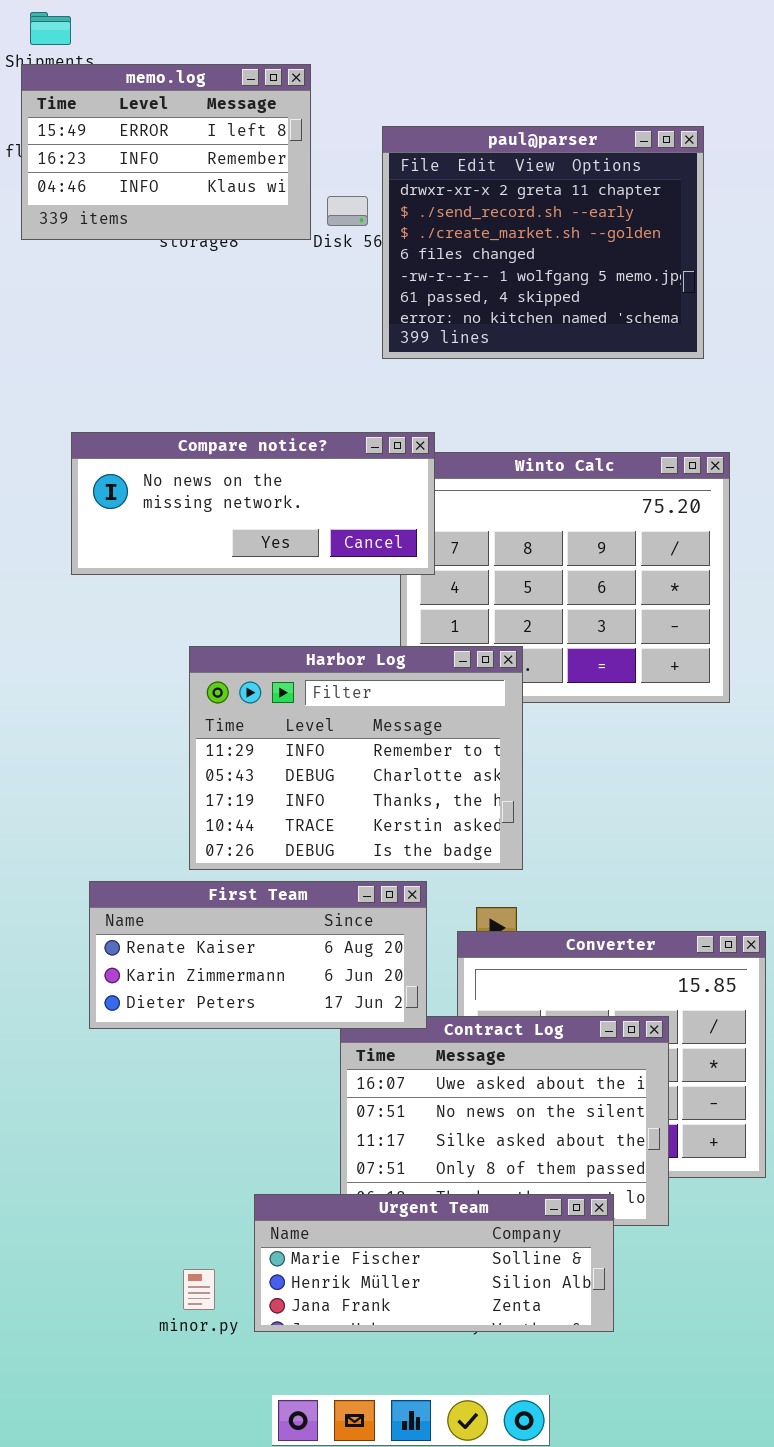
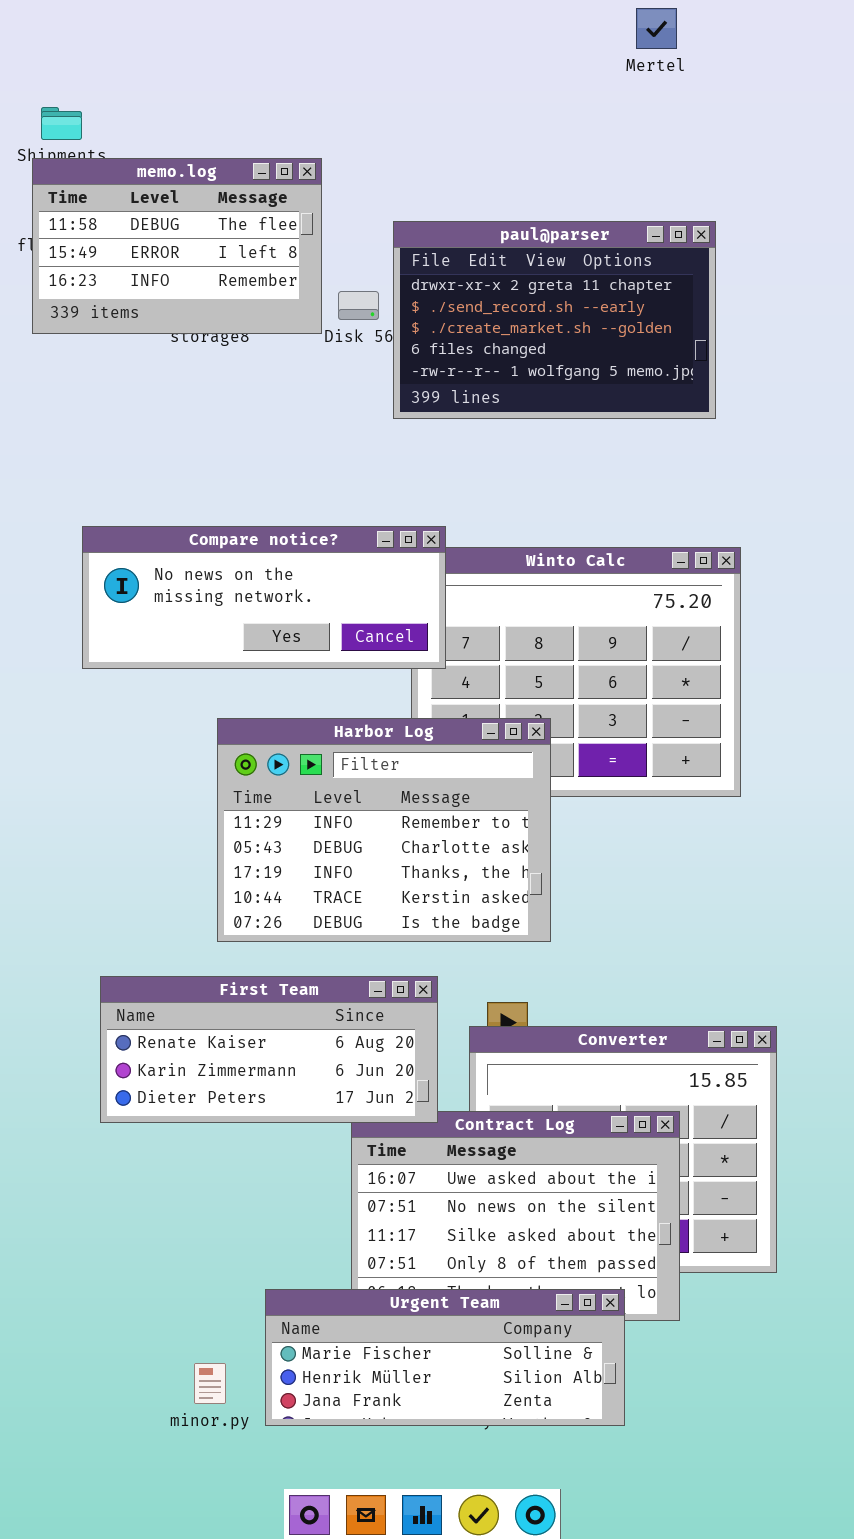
memo.log: [21,64,311,240] -> [32,158,322,334], scrolled up 1 row
paul@parser: [382,126,704,359] -> [393,221,716,419], resized
Harbor Log: [189,646,523,870] -> [217,718,551,942], moved

